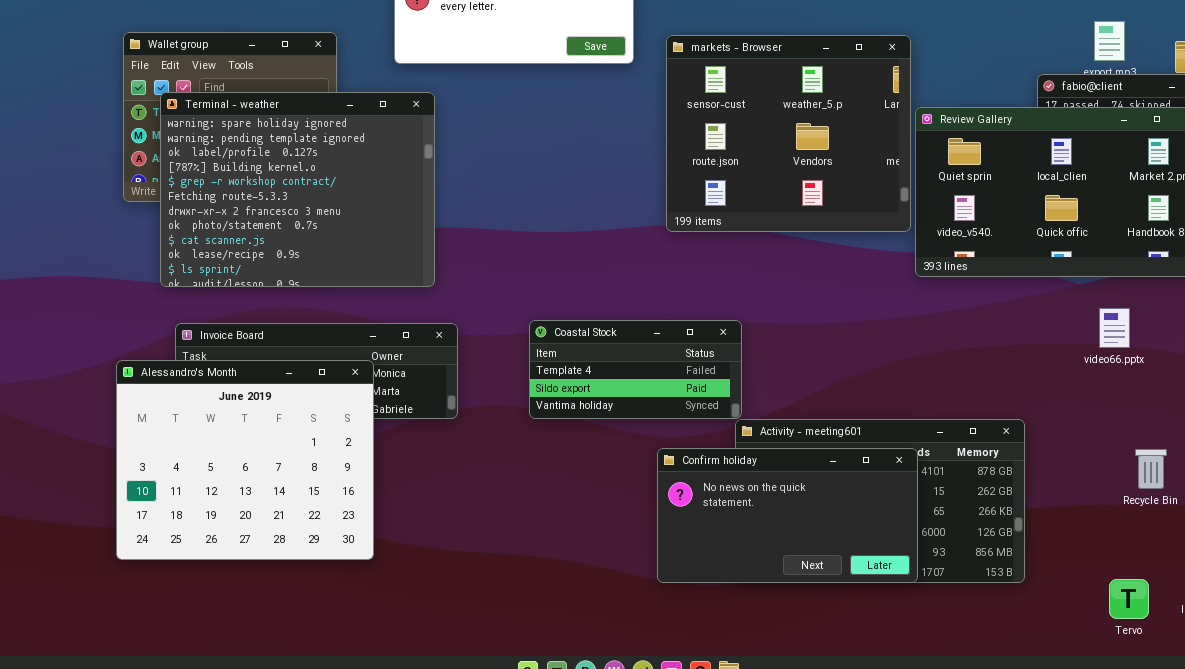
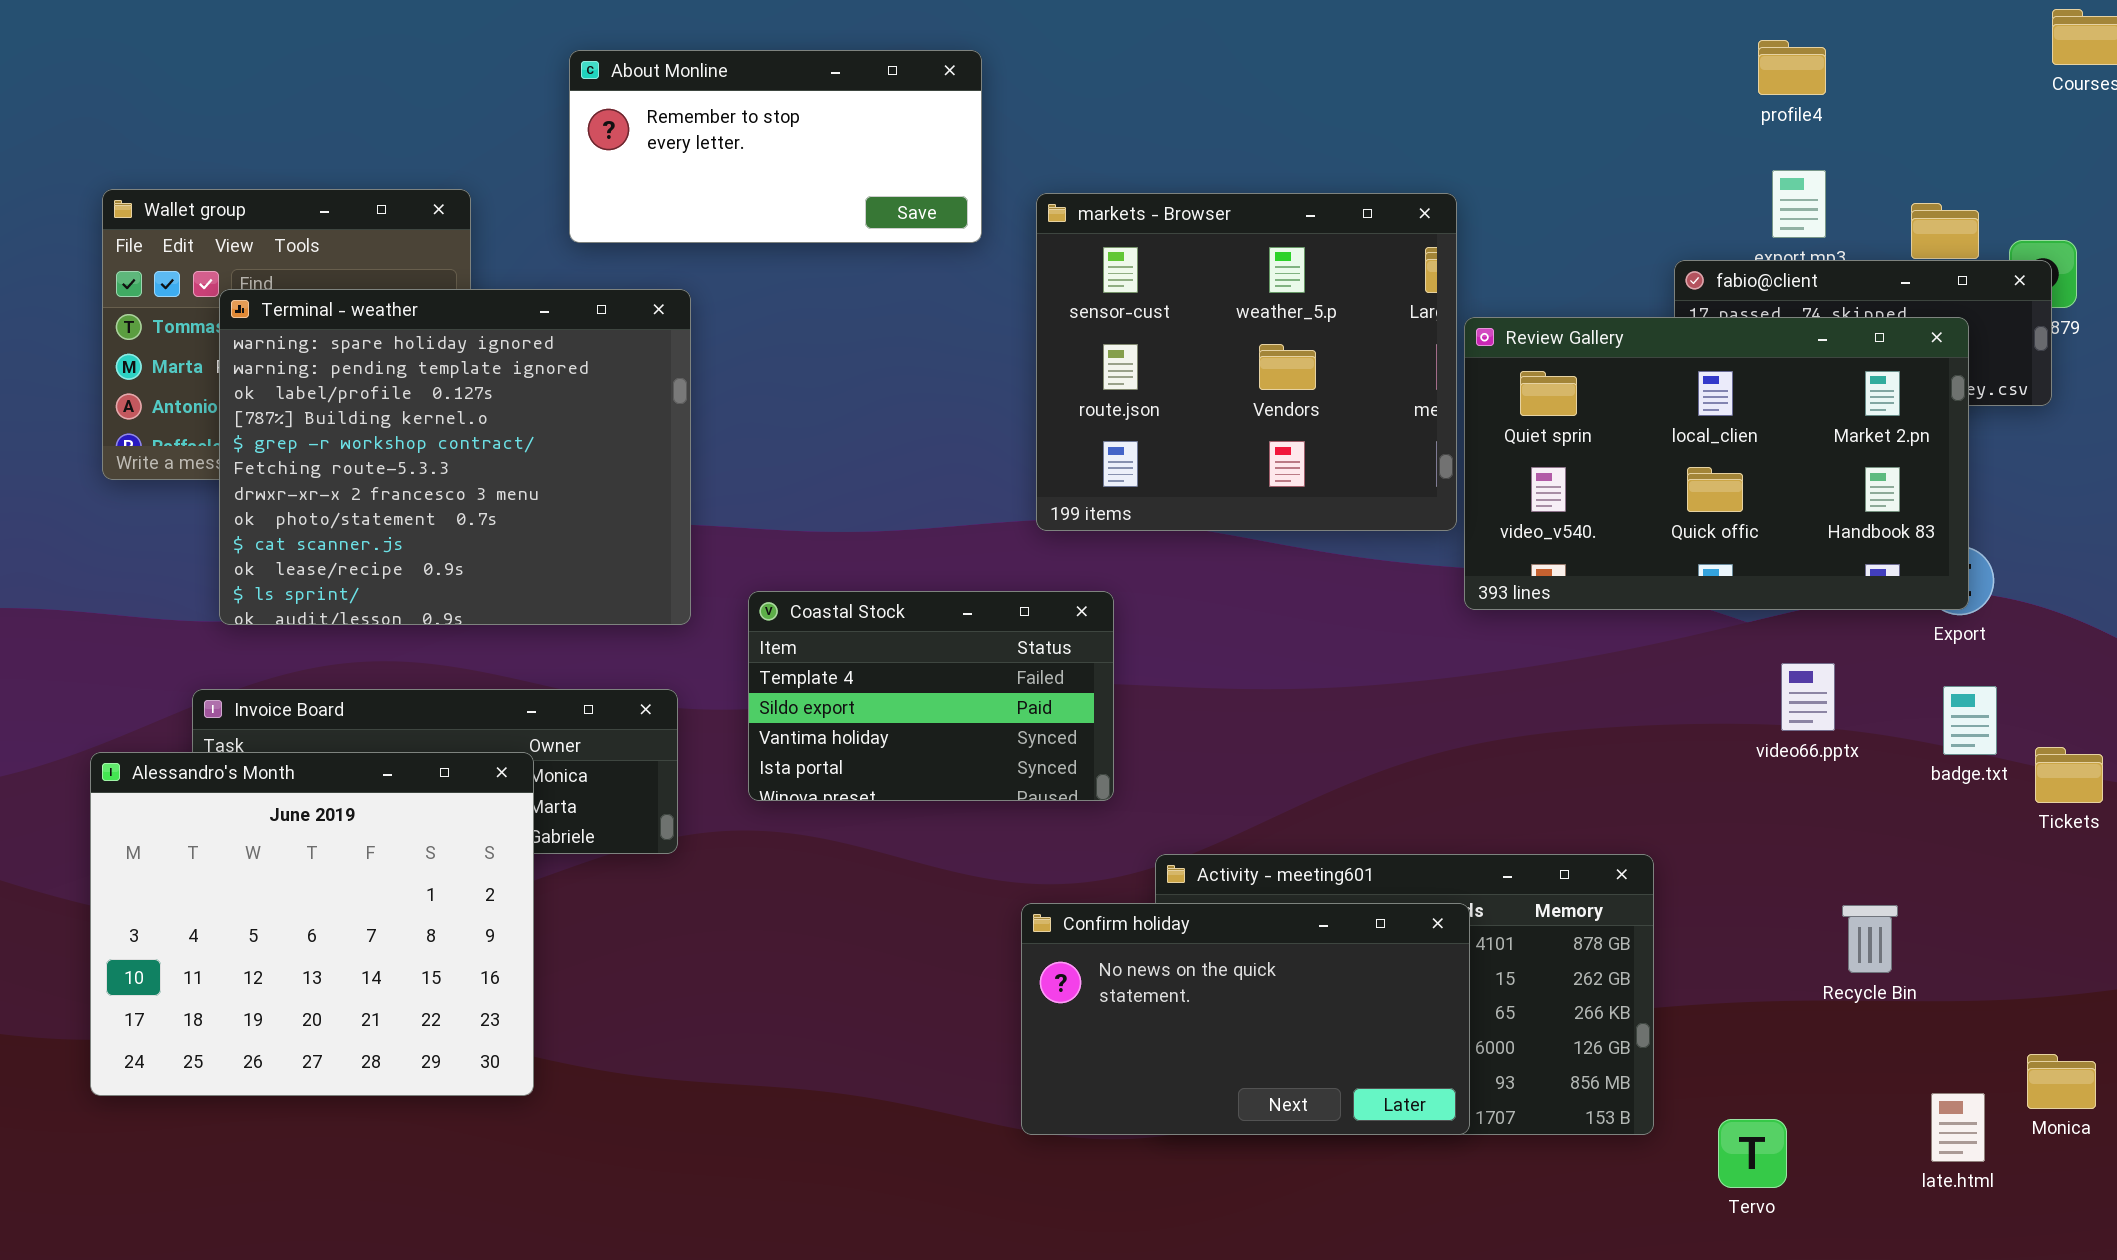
Terminal - weather: [160,92,435,287] -> [219,289,691,625], moved
Coastal Stock: [529,320,742,419] -> [748,591,1114,801], moved, resized
Tervo: [1109,579,1149,619] -> [1718,1119,1787,1188], moved

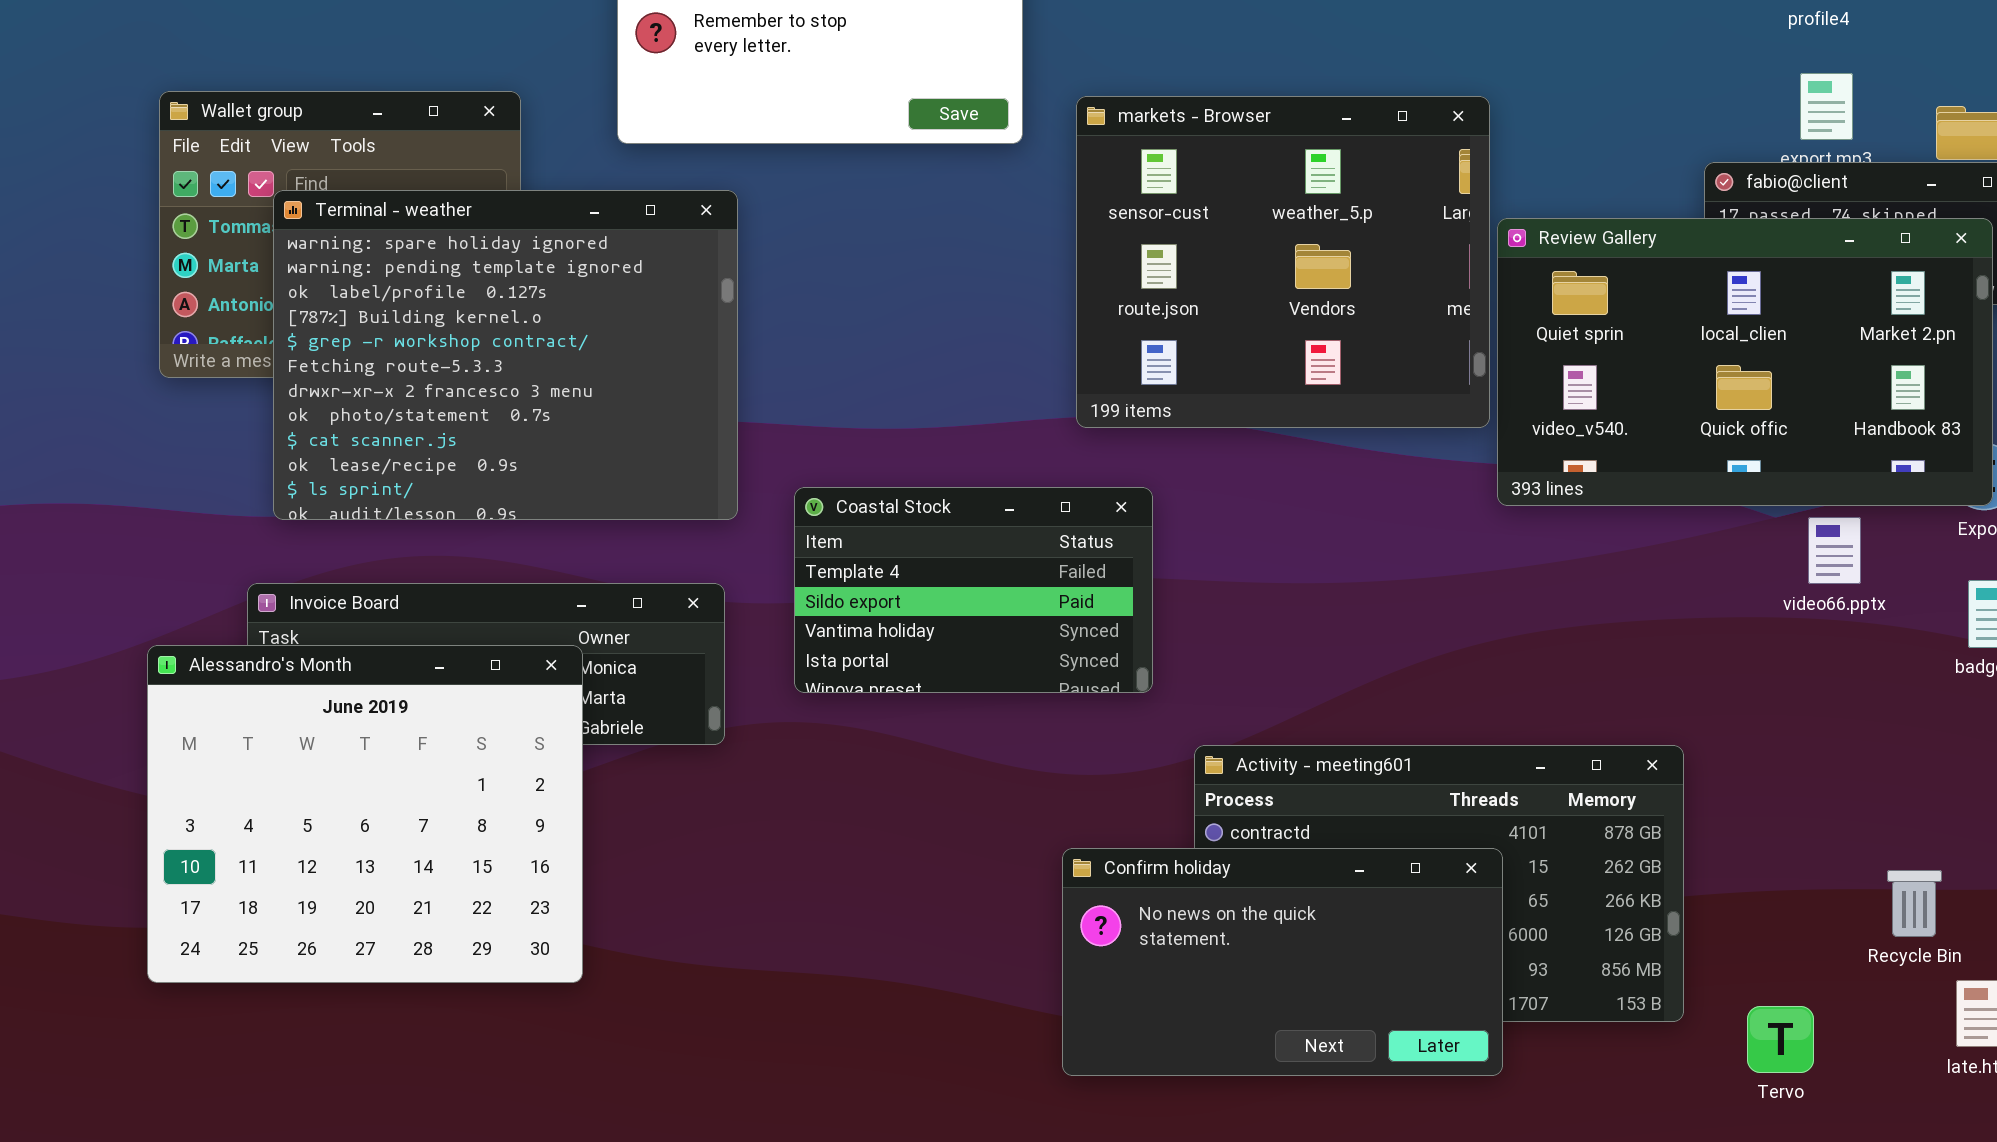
video66.pptx: [1781,663,1835,731] -> [1808,517,1861,584], moved
Confirm holiday: [1021,903,1470,1135] -> [1062,848,1503,1076], moved
Recycle Bin: [1842,905,1898,973] -> [1887,870,1942,937], moved

